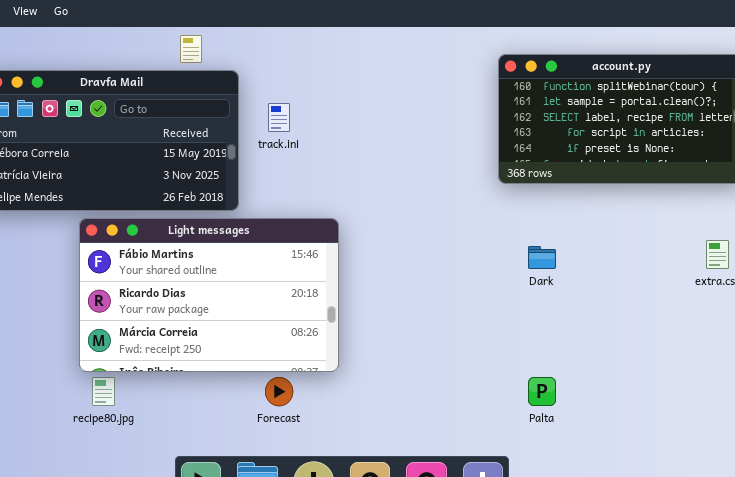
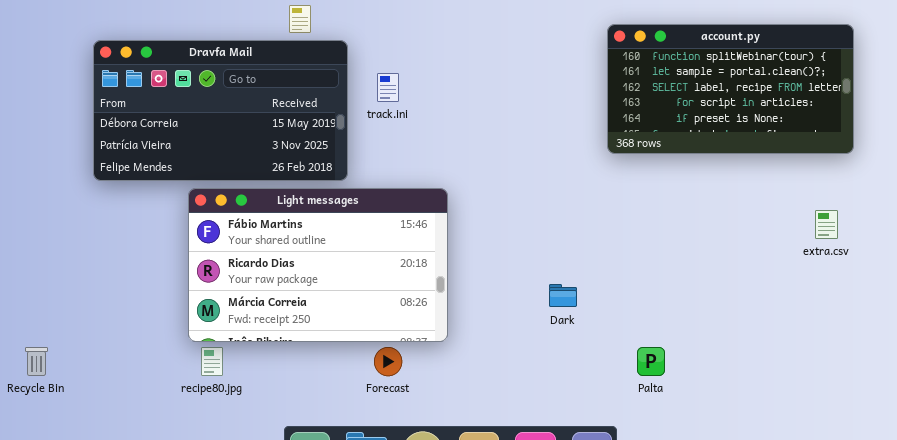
Dark: [528,246,556,269] -> [549,284,577,307], moved

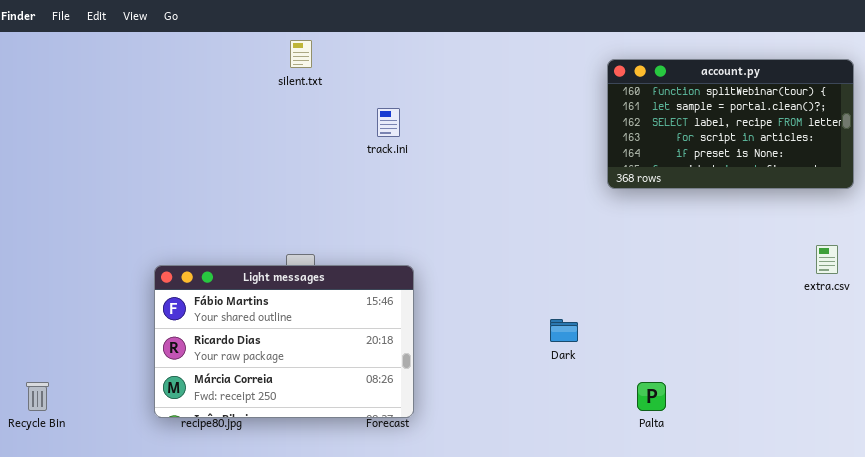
Dravfa Mail: [93,40,348,181] -> none, closed
Light messages: [188,188,448,342] -> [154,265,414,418], moved

